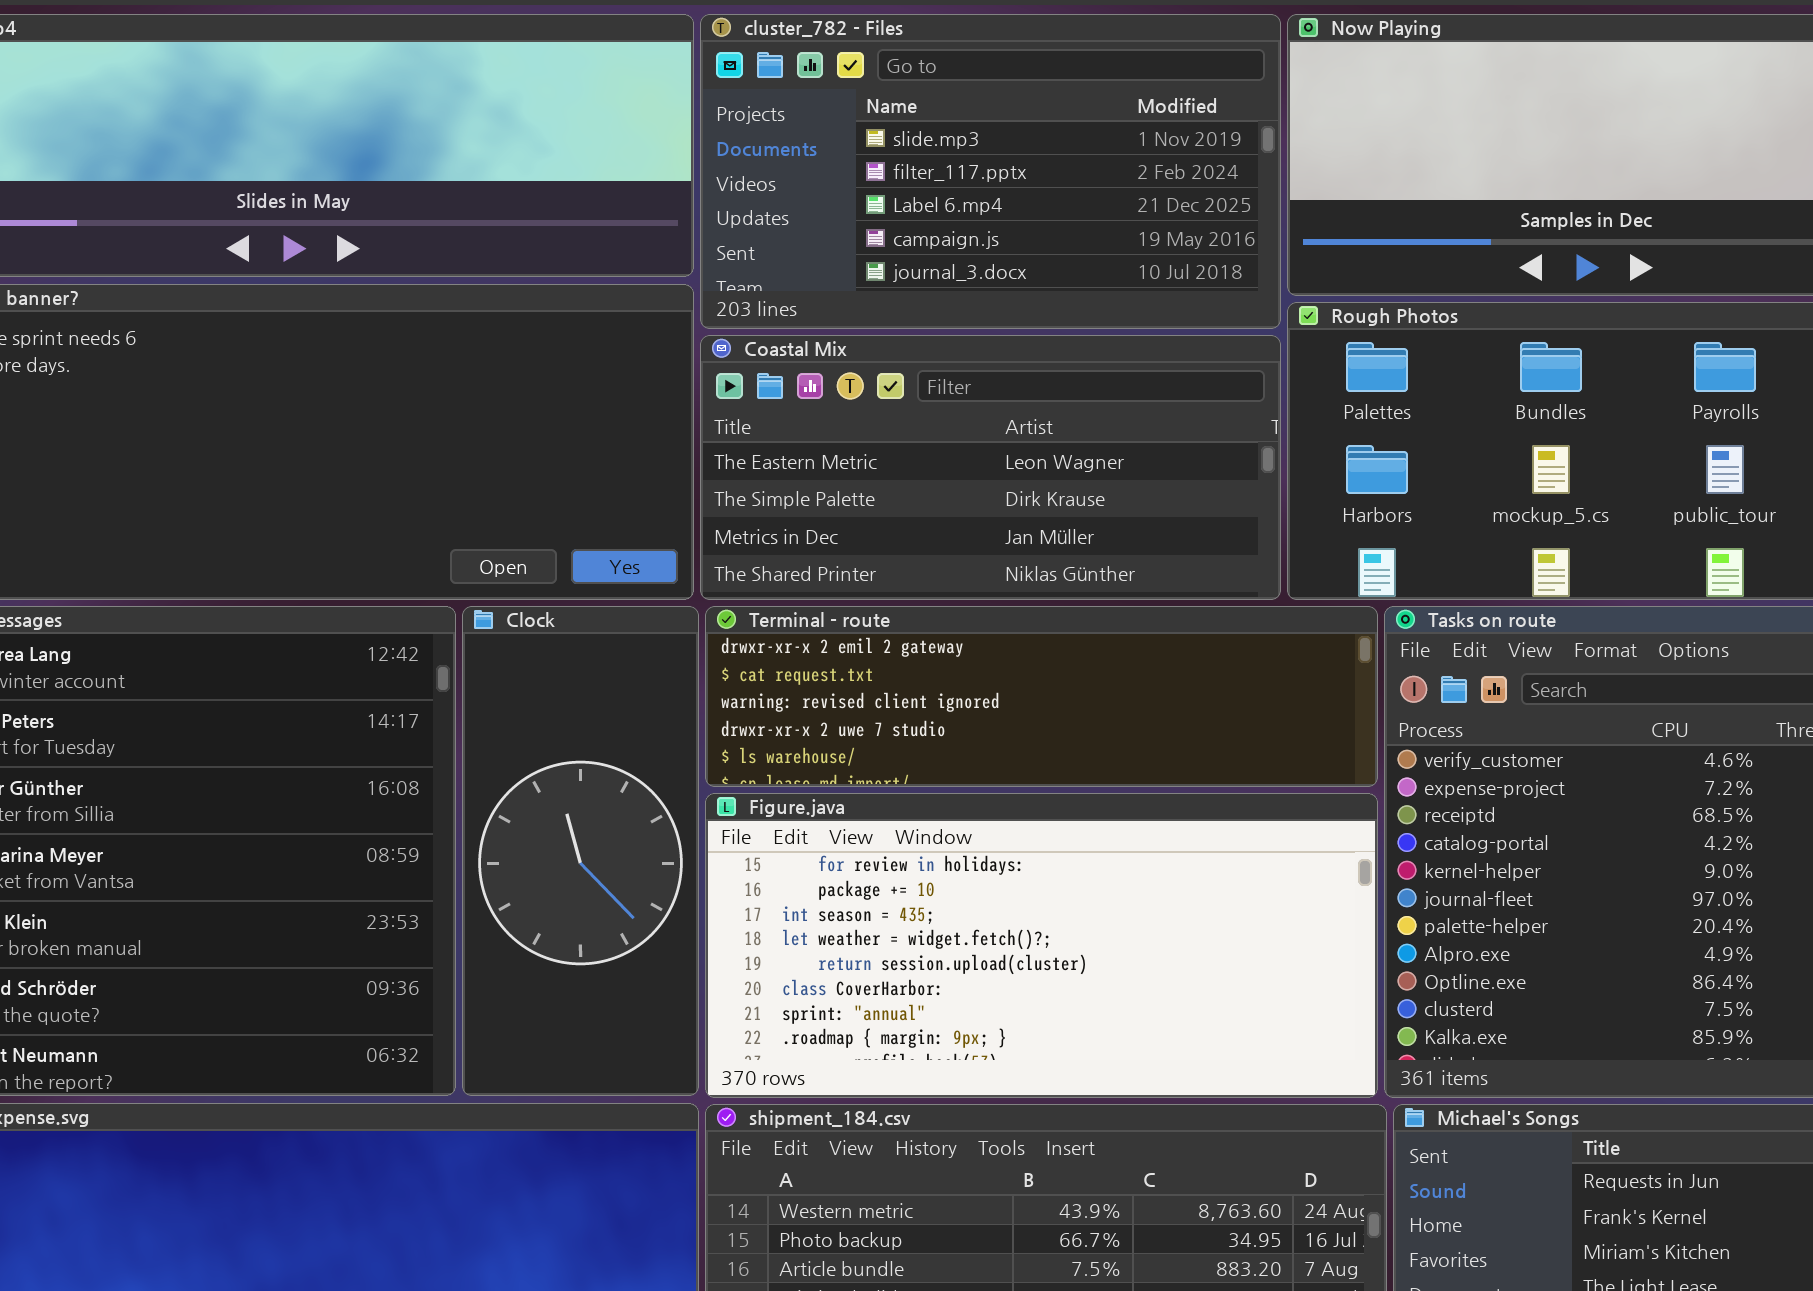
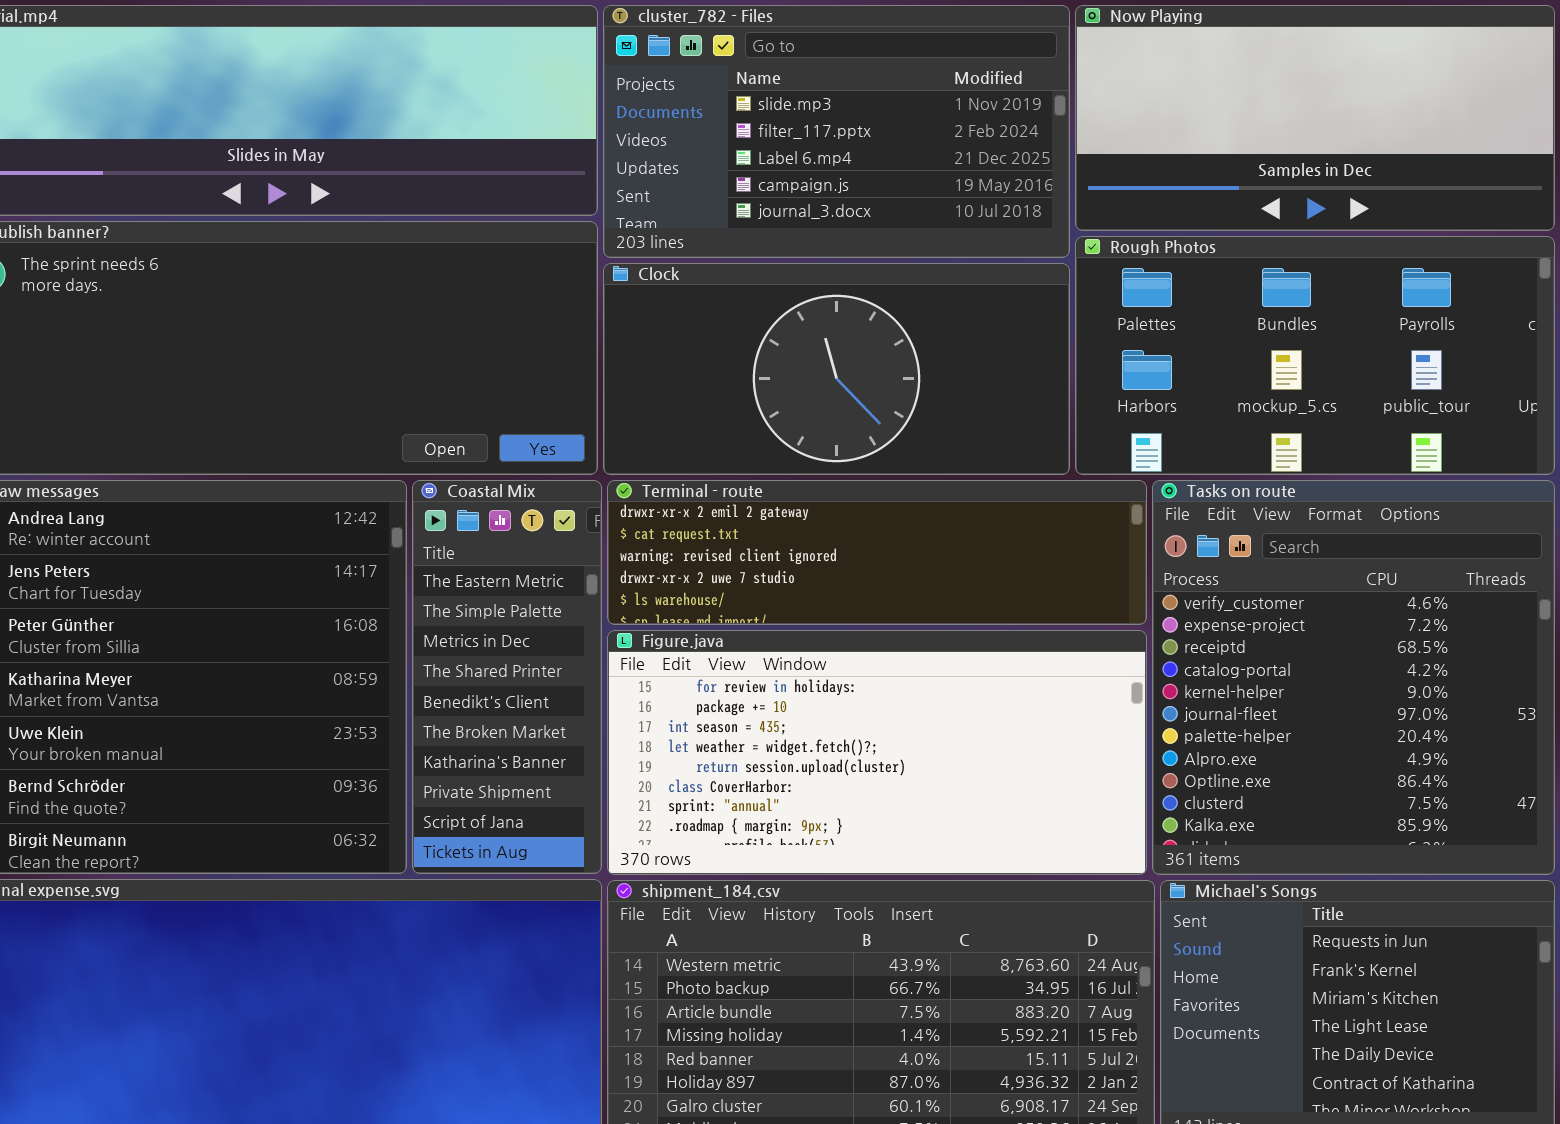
Coastal Mix: [700,335,1281,600] -> [412,480,602,874], moved, resized
Clock: [462,606,699,1096] -> [603,263,1070,475], moved, resized

